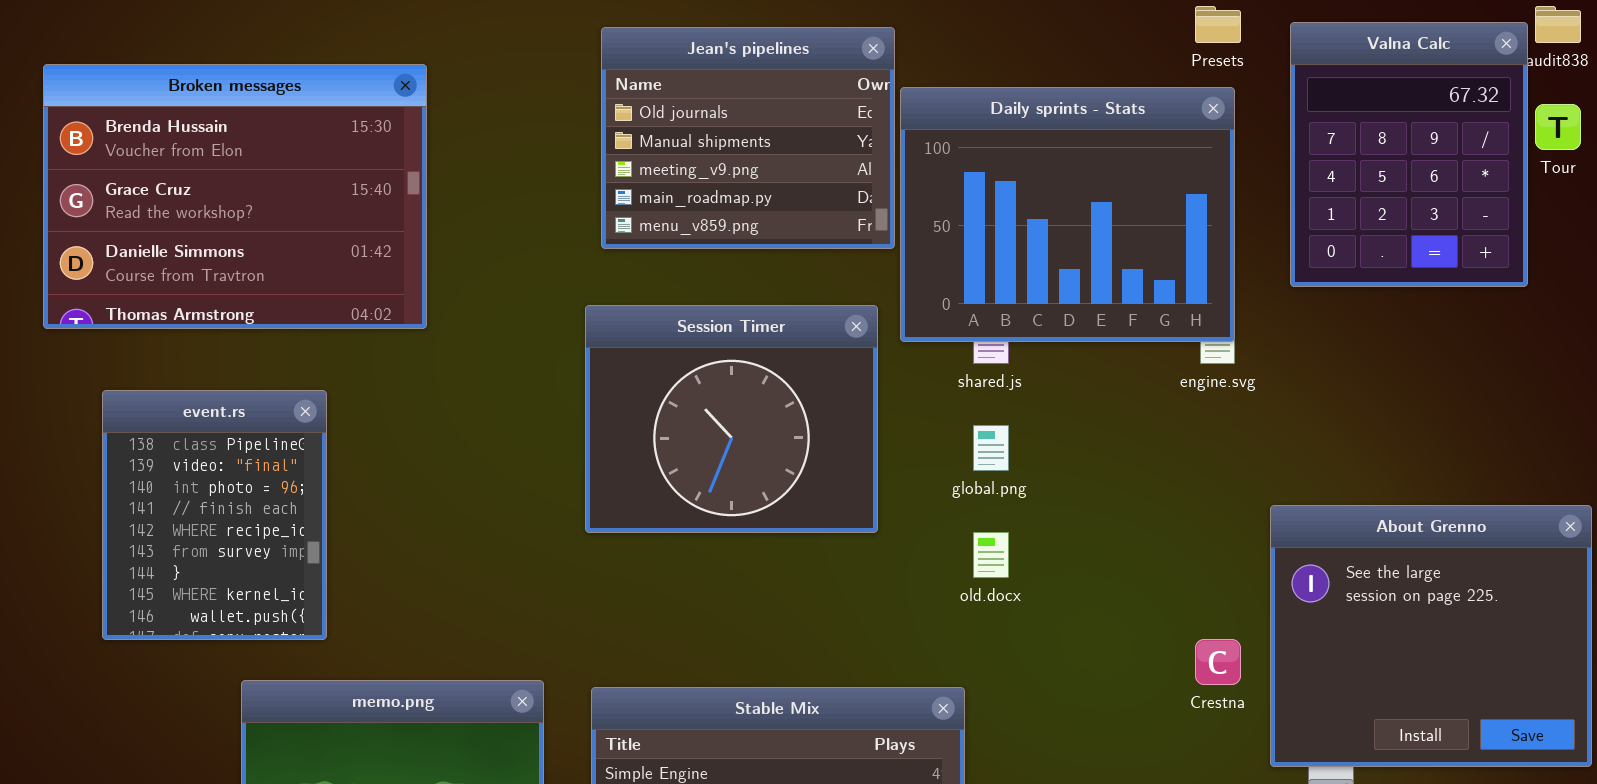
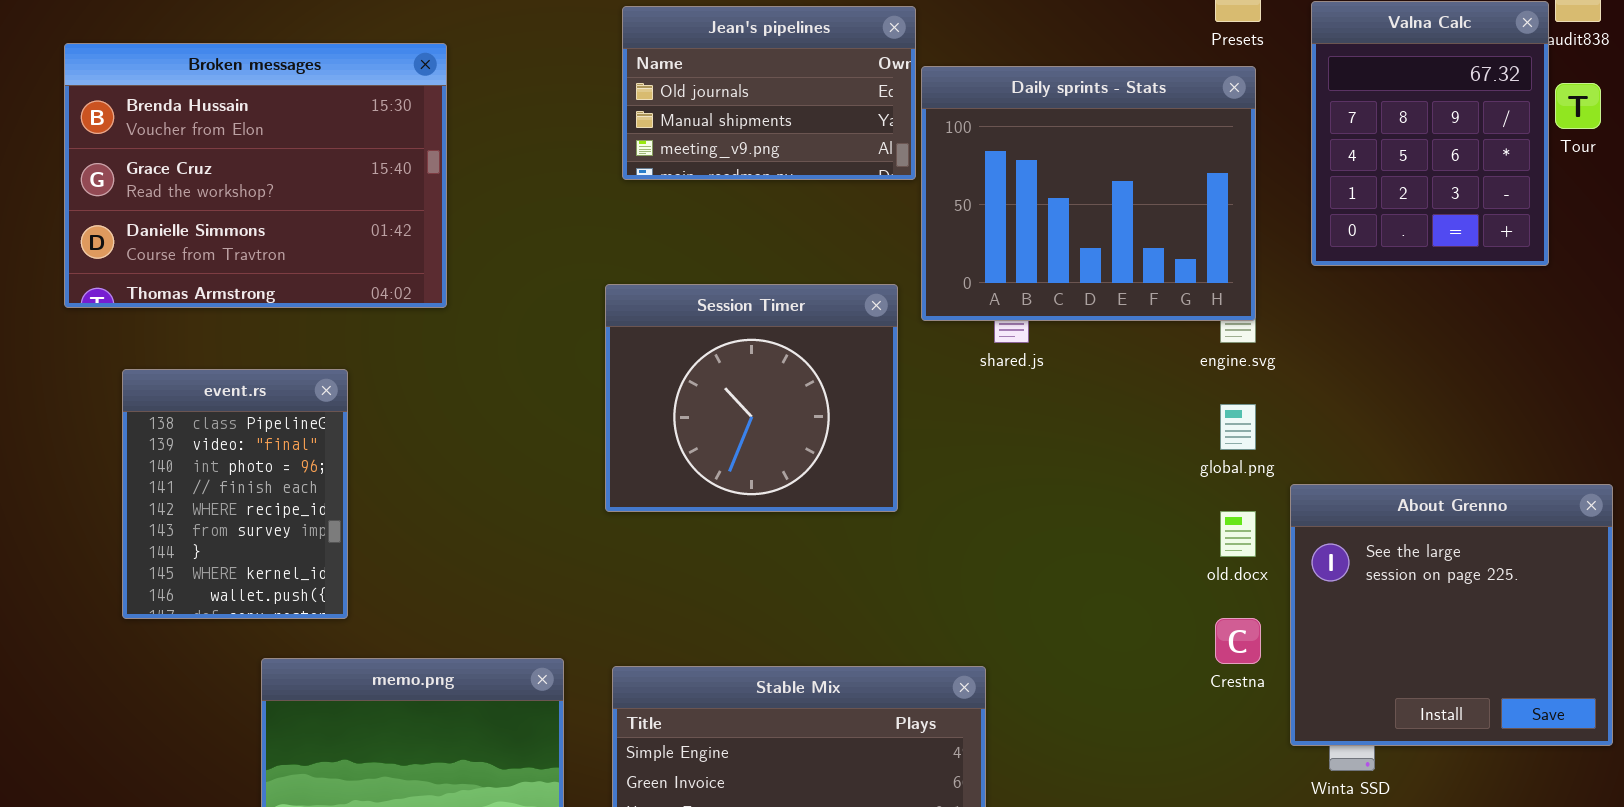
Jean's pipelines: [601,27,895,249] -> [622,6,916,180], resized
global.png: [973,425,1009,471] -> [1220,404,1256,450], moved
old.docx: [973,532,1009,578] -> [1220,511,1256,557], moved

